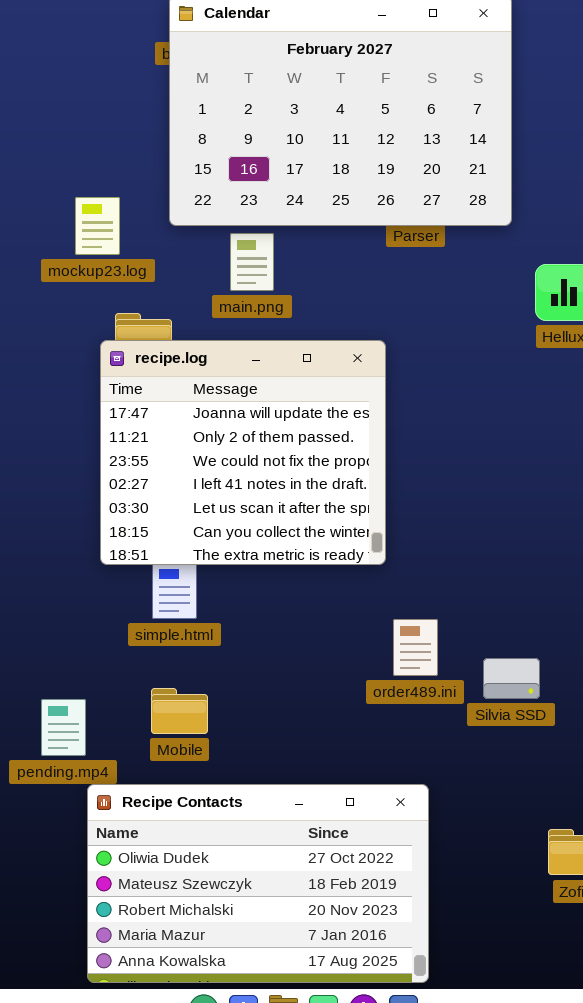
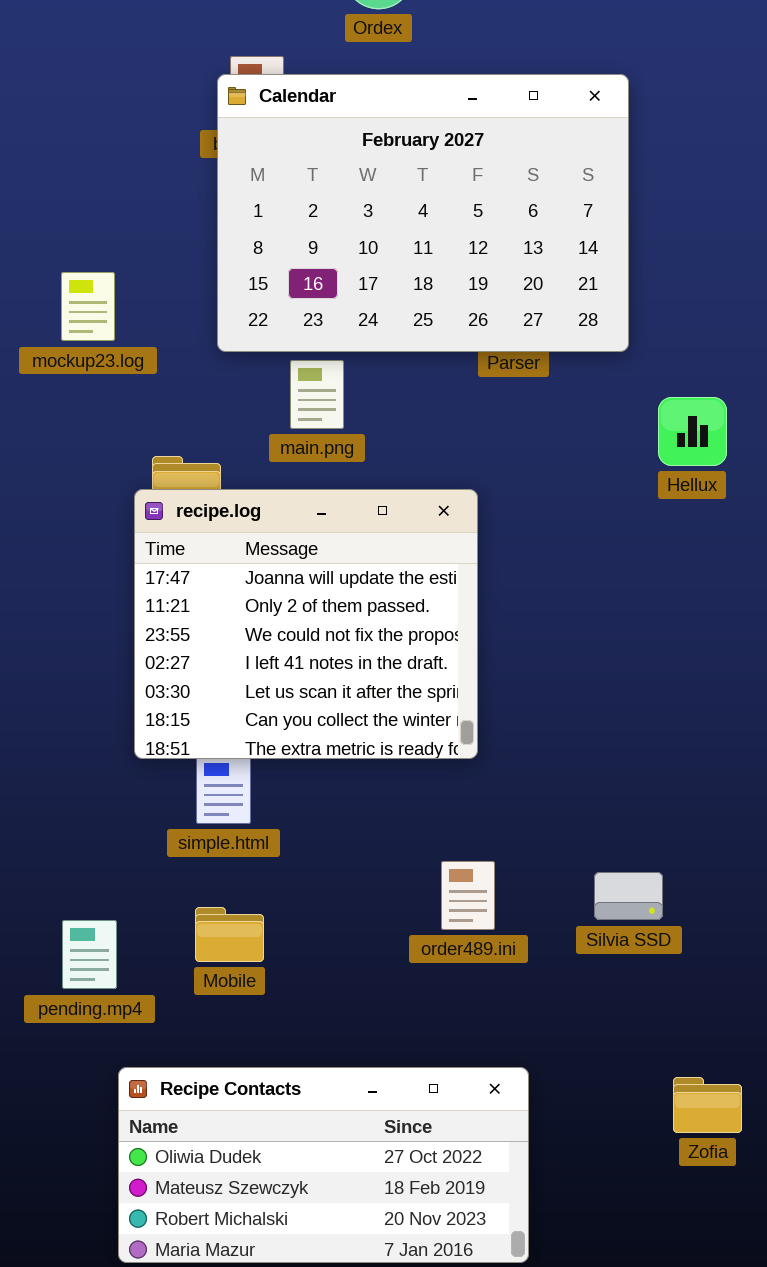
mockup23.log: [75,197,120,255] -> [61,272,115,341], moved
order489.ini: [393,619,438,676] -> [441,861,495,930], moved
Recipe Contacts: [87,784,429,983] -> [118,1067,529,1263], resized

